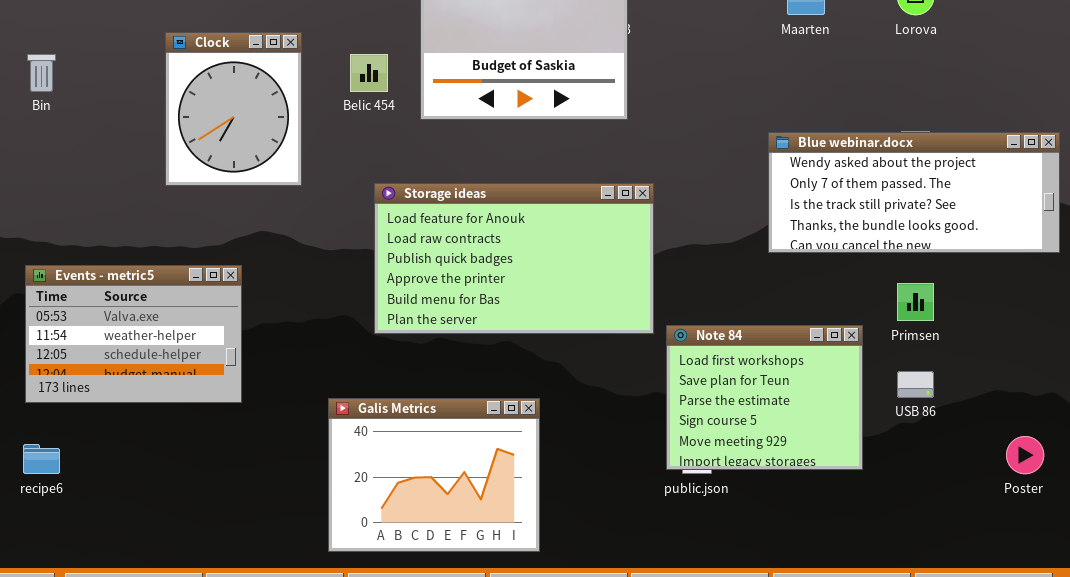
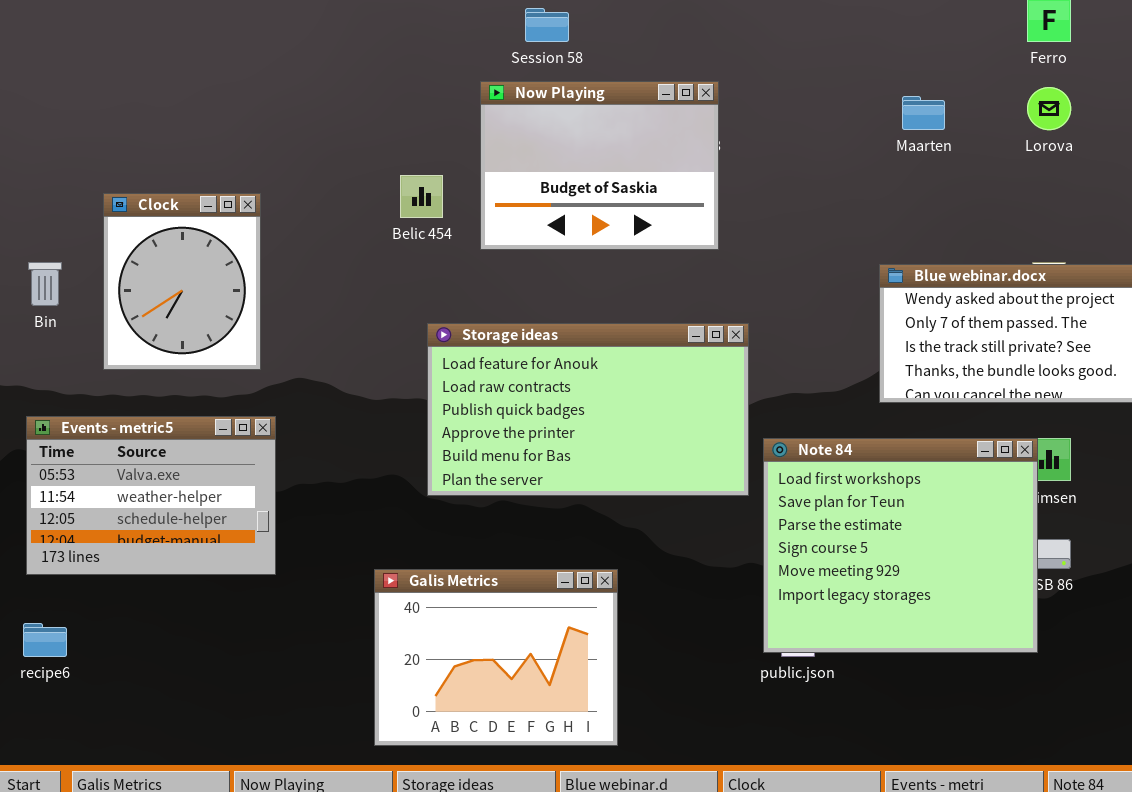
Clock: [165,32,302,186] -> [103,193,261,370], moved
Bin: [27,54,56,92] -> [28,262,62,306], moved
Note 84: [666,325,863,470] -> [763,438,1038,653], resized

